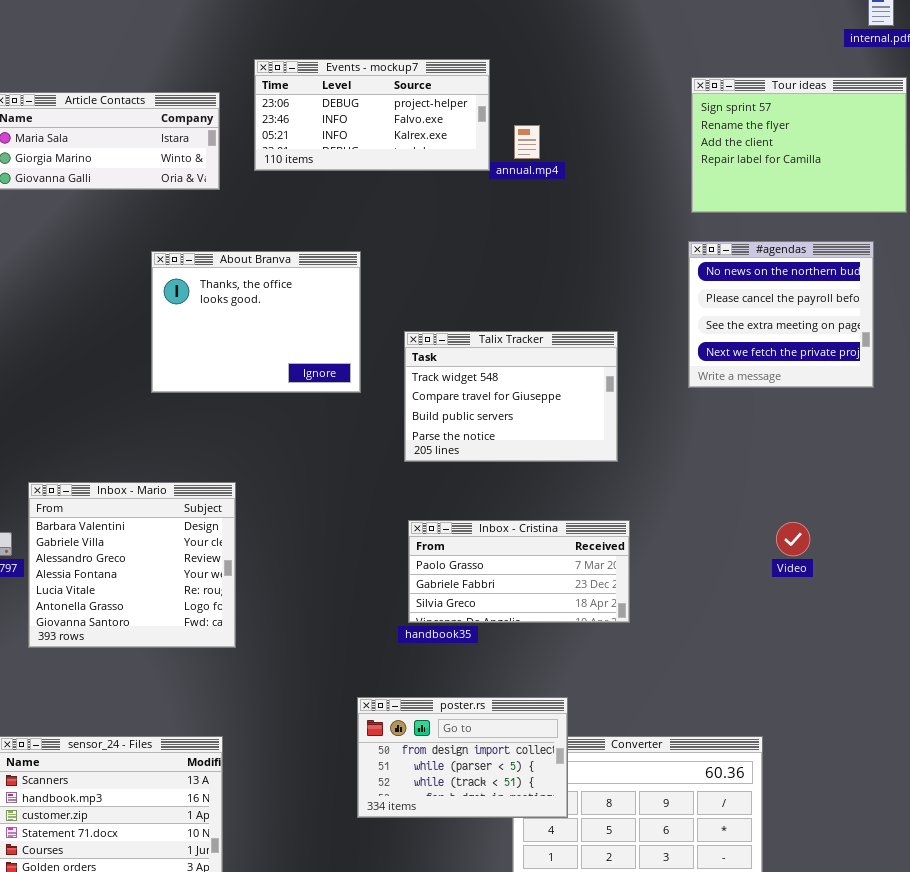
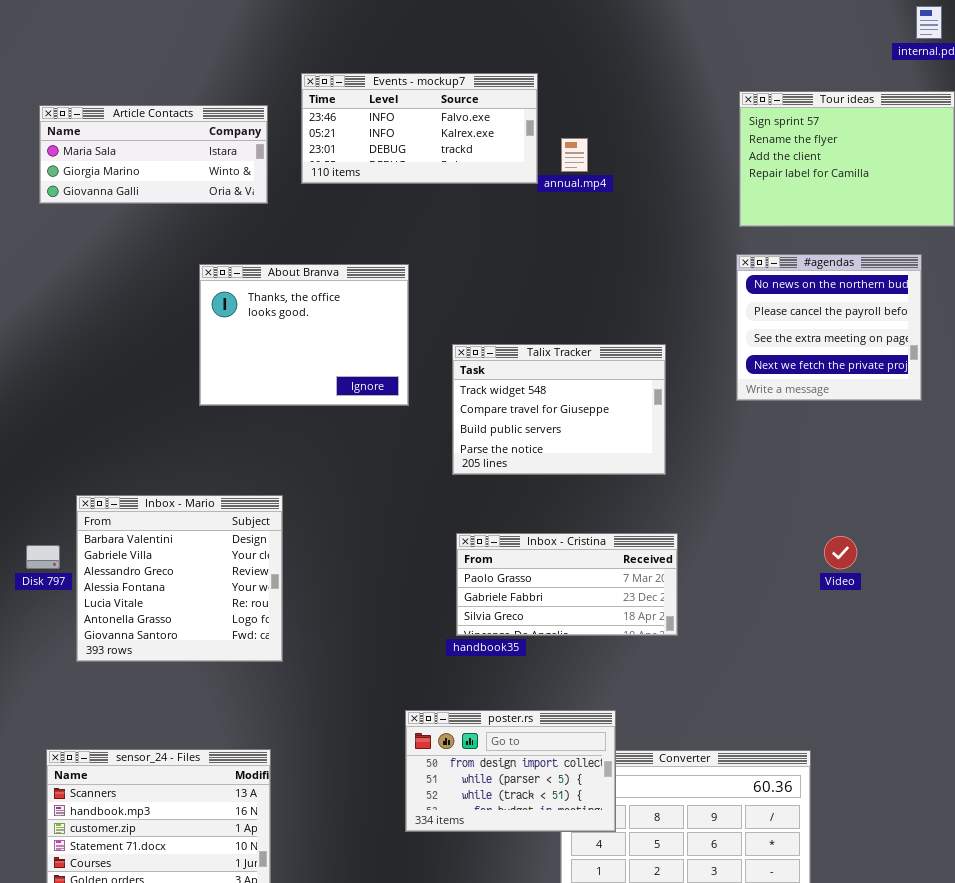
Events - mockup7: [254,59,490,171] -> [301,73,538,184], scrolled down 1 row

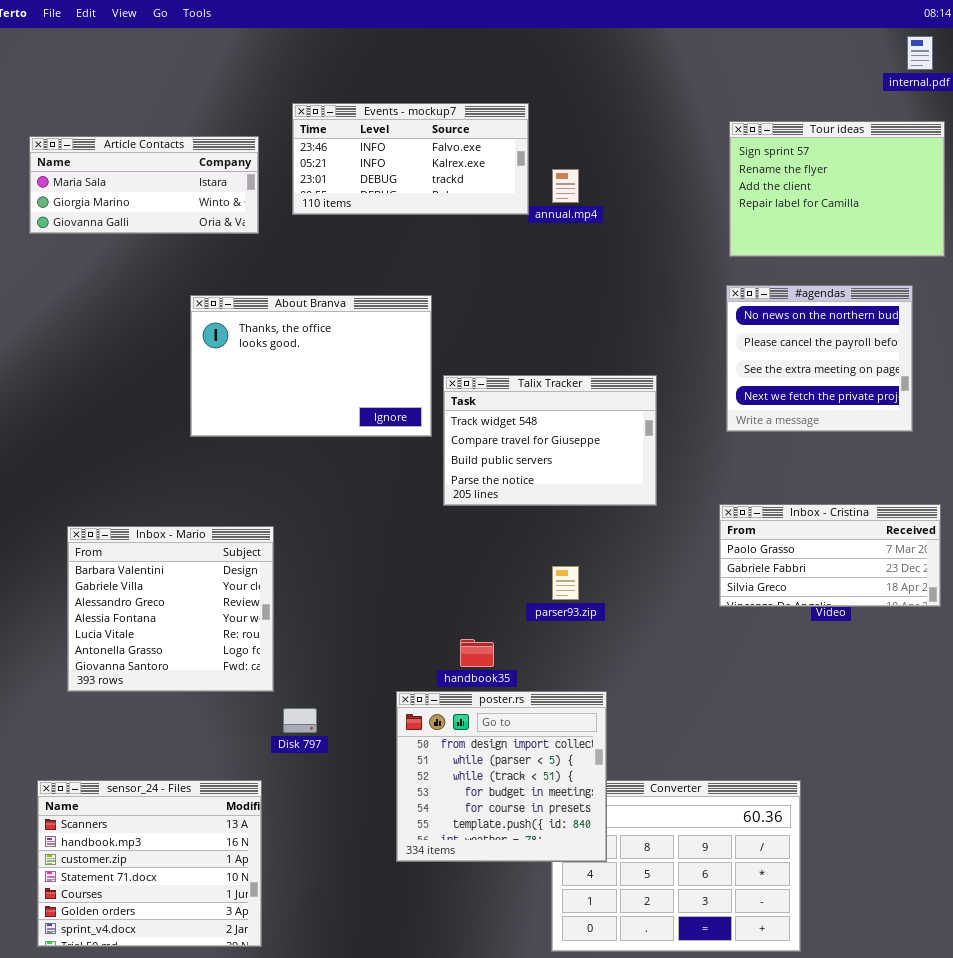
About Branva: [199,264,409,406] -> [190,295,432,437], resized
Inbox - Cristina: [456,533,678,636] -> [719,504,941,607], moved
Disk 797: [26,545,60,569] -> [283,708,317,733], moved
poster.rs: [405,710,616,832] -> [396,691,607,862], resized

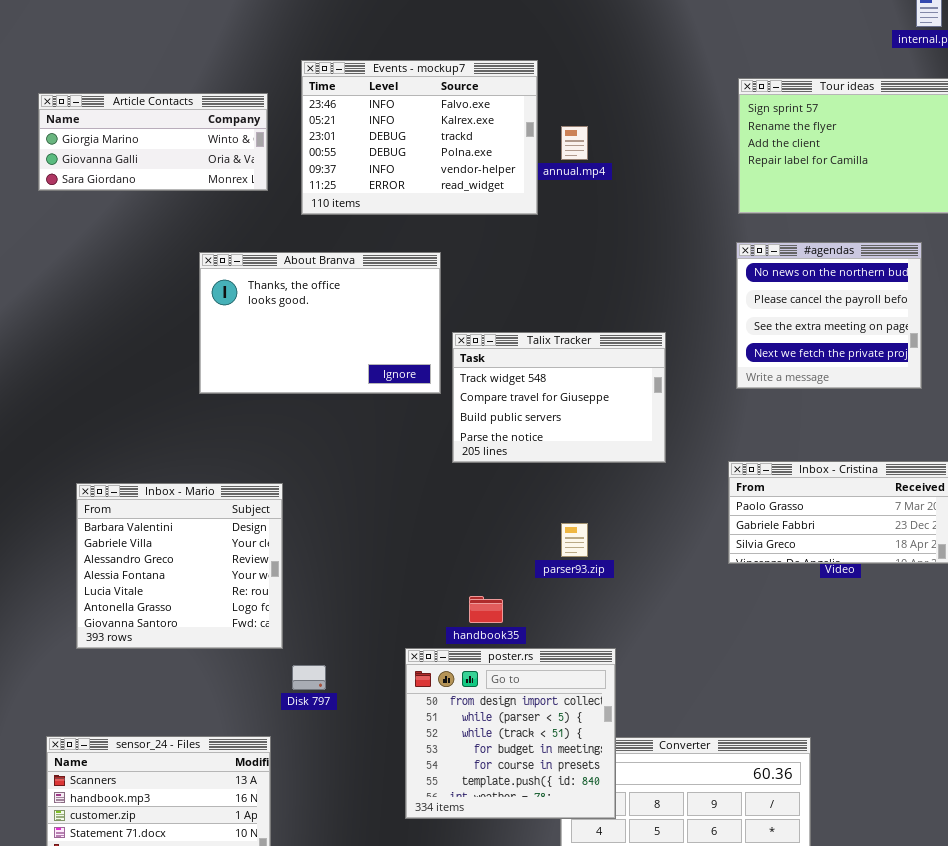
Events - mockup7: [292,103,529,215] -> [301,60,538,215], resized
Article Contacts: [29,136,259,234] -> [38,93,268,191], scrolled down 1 row

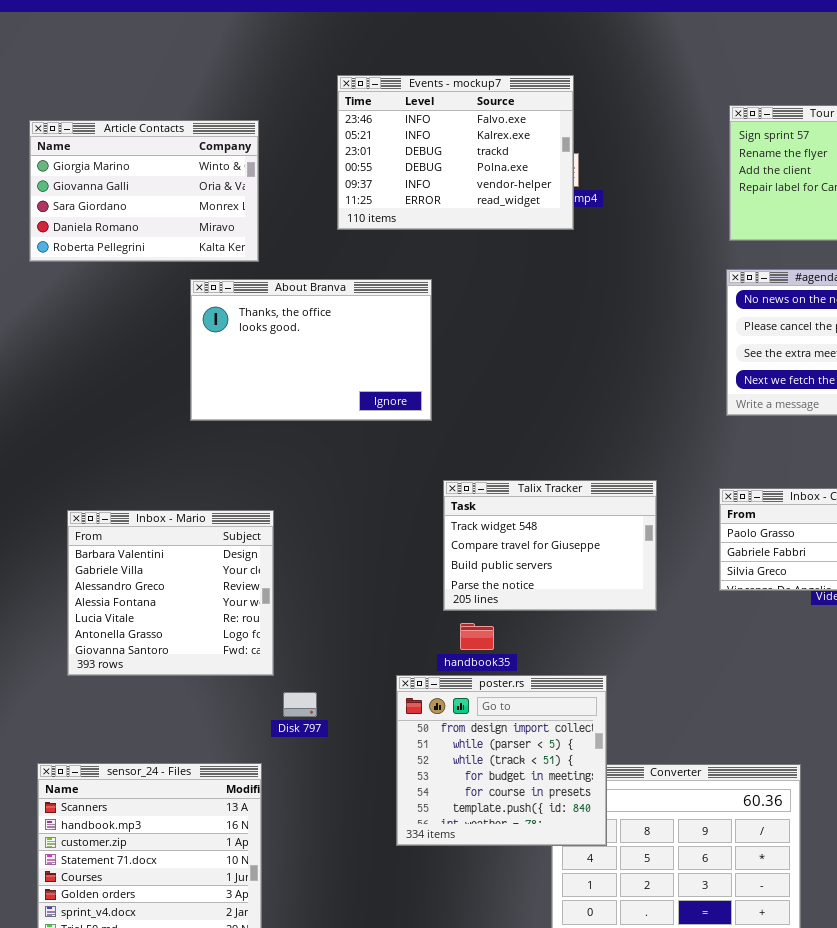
Events - mockup7: [301,60,538,215] -> [337,75,574,230], moved
Article Contacts: [38,93,268,191] -> [29,120,259,262], resized
Talix Tracker: [452,332,666,463] -> [443,480,657,611], moved

